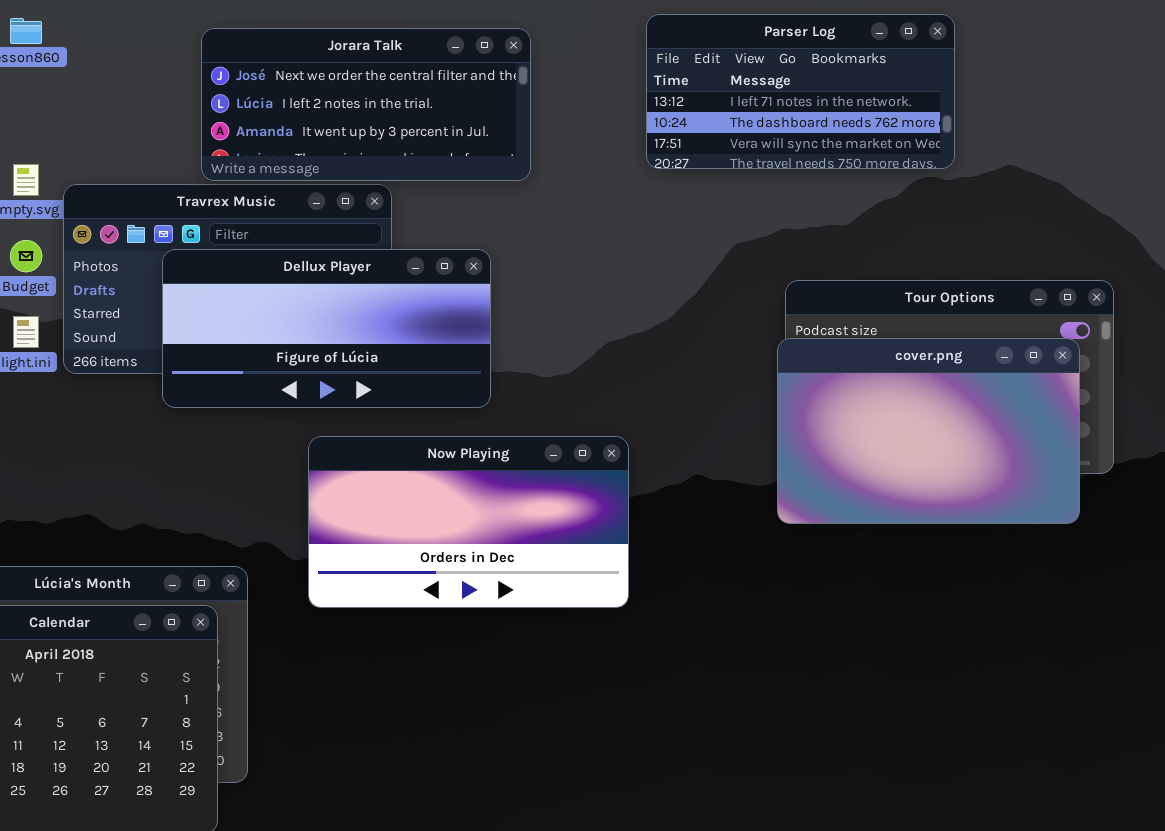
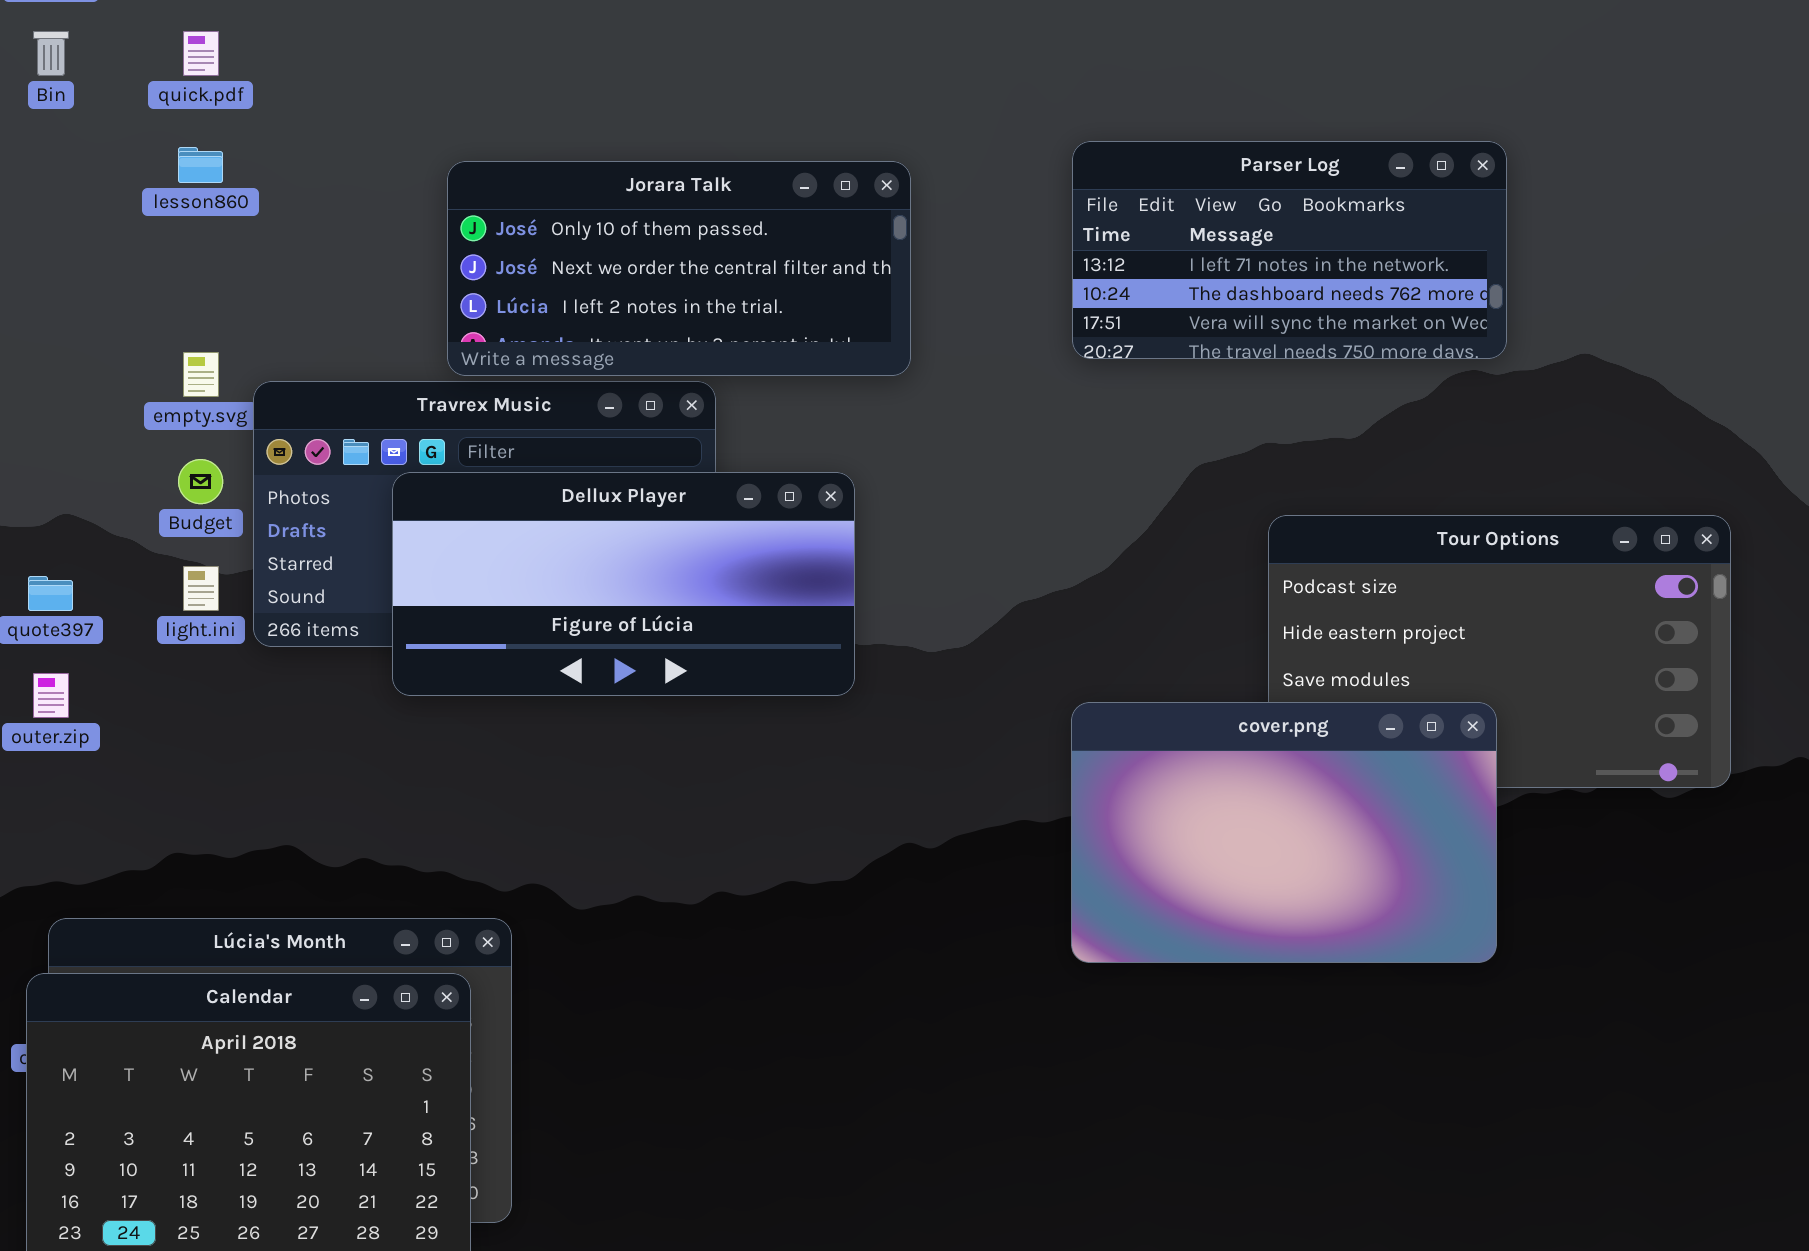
Jorara Talk: [201,28,531,181] -> [447,161,911,376], scrolled up 1 row
cover.png: [777,338,1080,524] -> [1071,702,1497,963], moved
Now Playing: [308,436,629,608] -> none, closed

